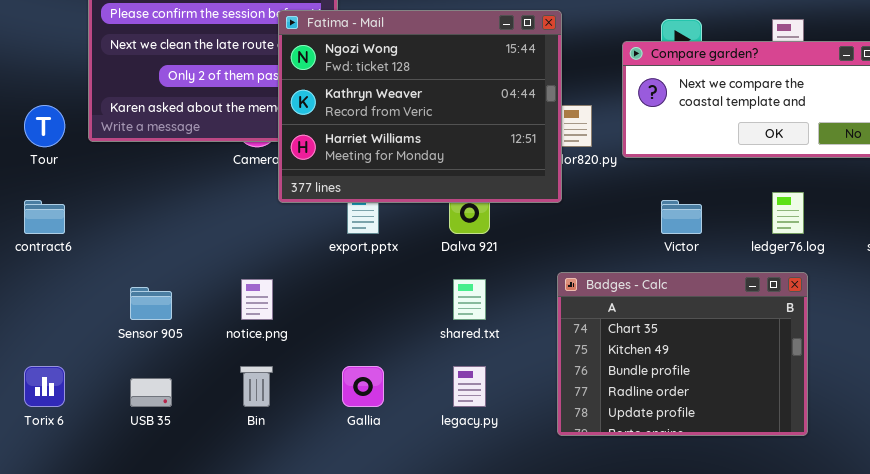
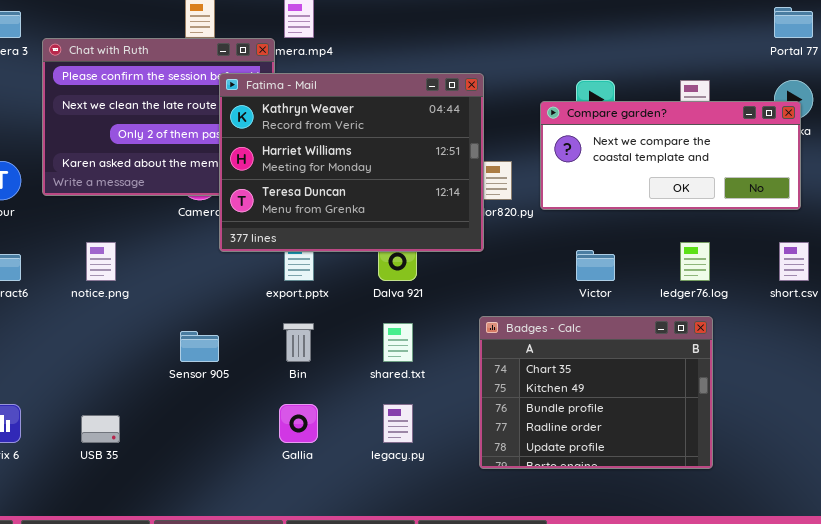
Fatima - Mail: [278,10,562,203] -> [219,73,484,252], scrolled down 1 row
notice.png: [241,279,273,320] -> [86,242,116,281], moved
Sensor 905: [130,287,172,320] -> [180,331,219,362], moved
Bin: [240,366,273,407] -> [283,323,314,362], moved

